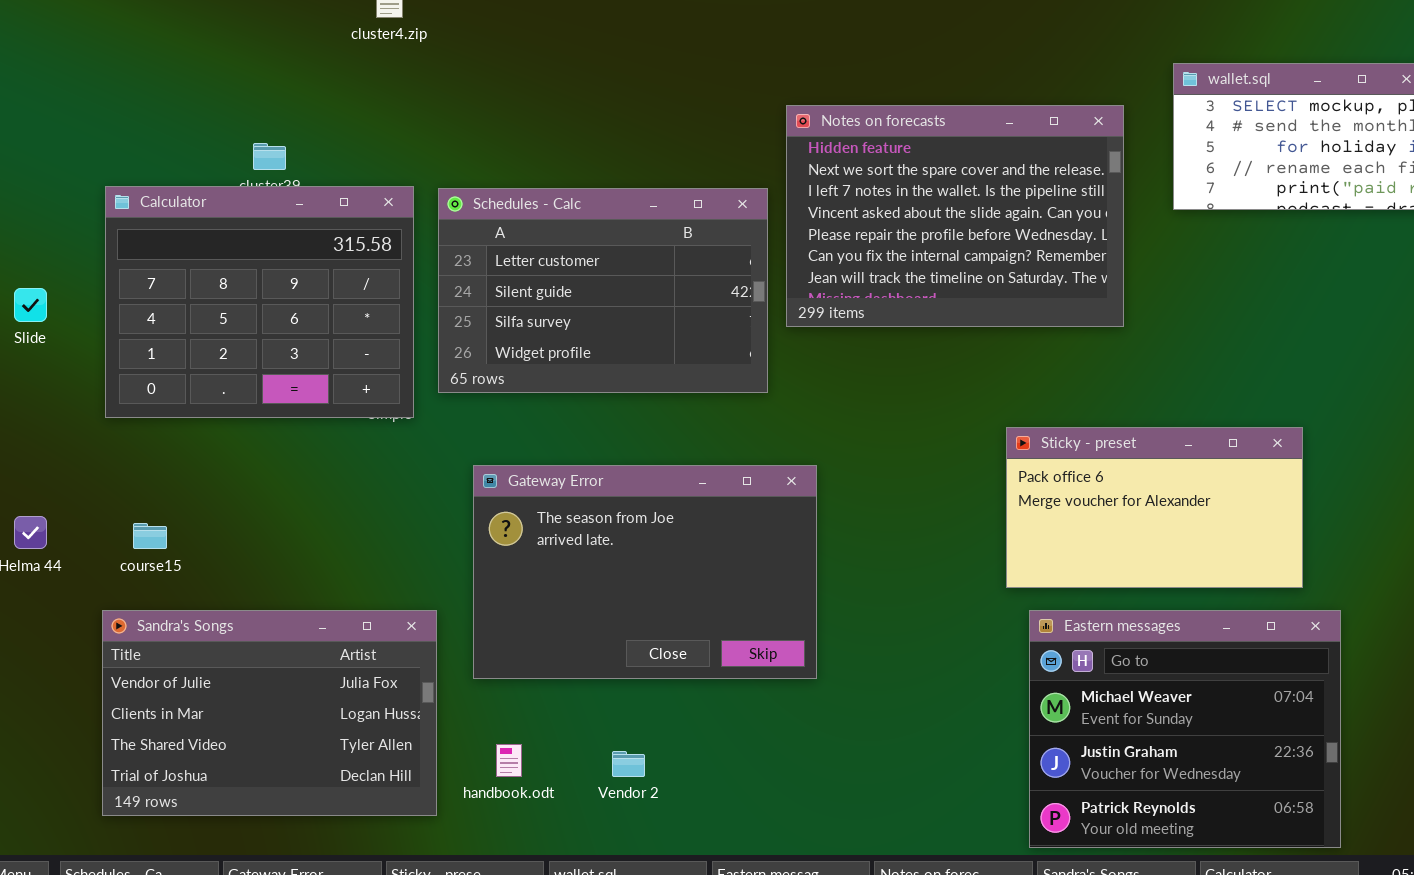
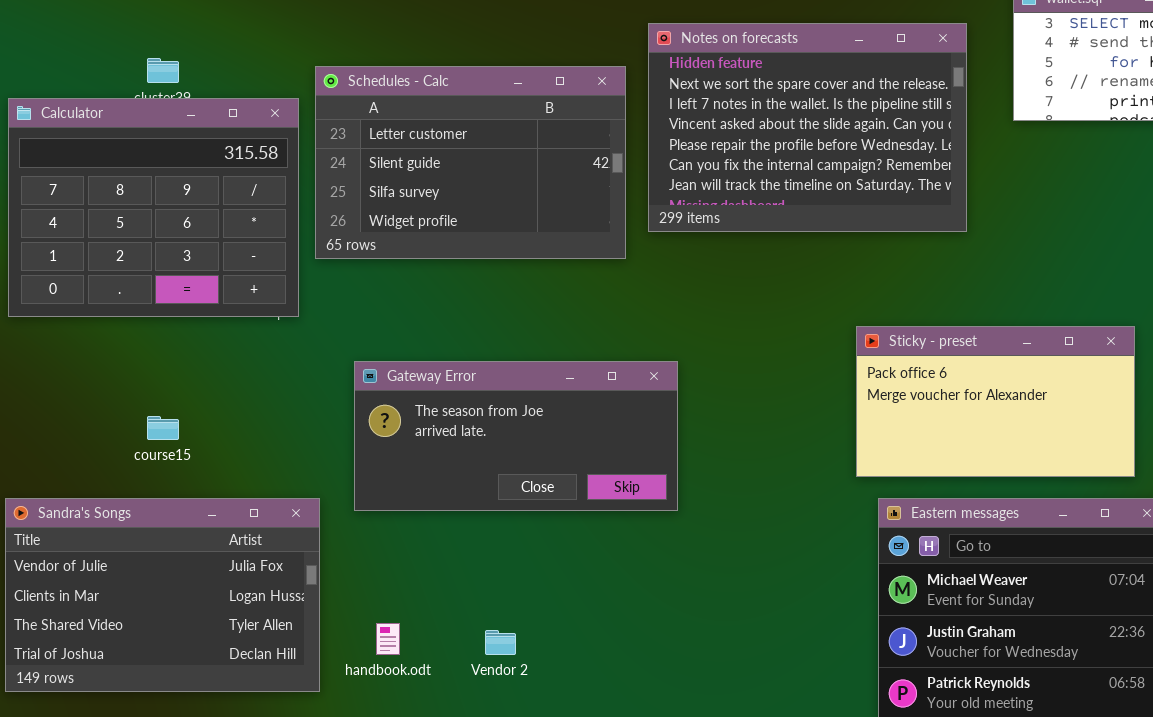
Schedules - Calc: [438,188,768,393] -> [315,66,626,259], moved
Gateway Error: [473,465,817,679] -> [354,361,678,511], resized
course15: [133,523,167,549] -> [147,416,179,440], moved

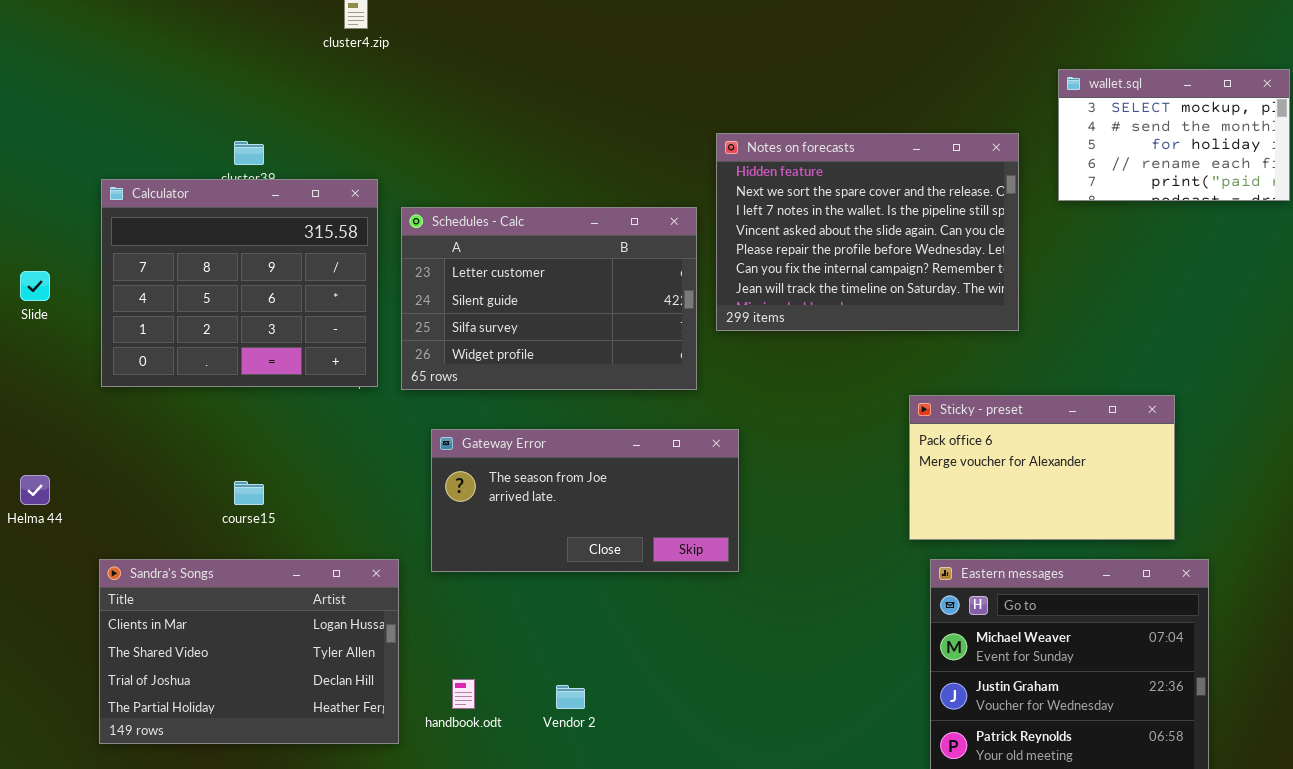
Notes on forecasts: [648,23,967,232] -> [716,133,1019,331], moved
Schedules - Calc: [315,66,626,259] -> [401,207,697,390], moved
Sandra's Songs: [5,498,320,692] -> [99,559,399,744], scrolled down 1 row

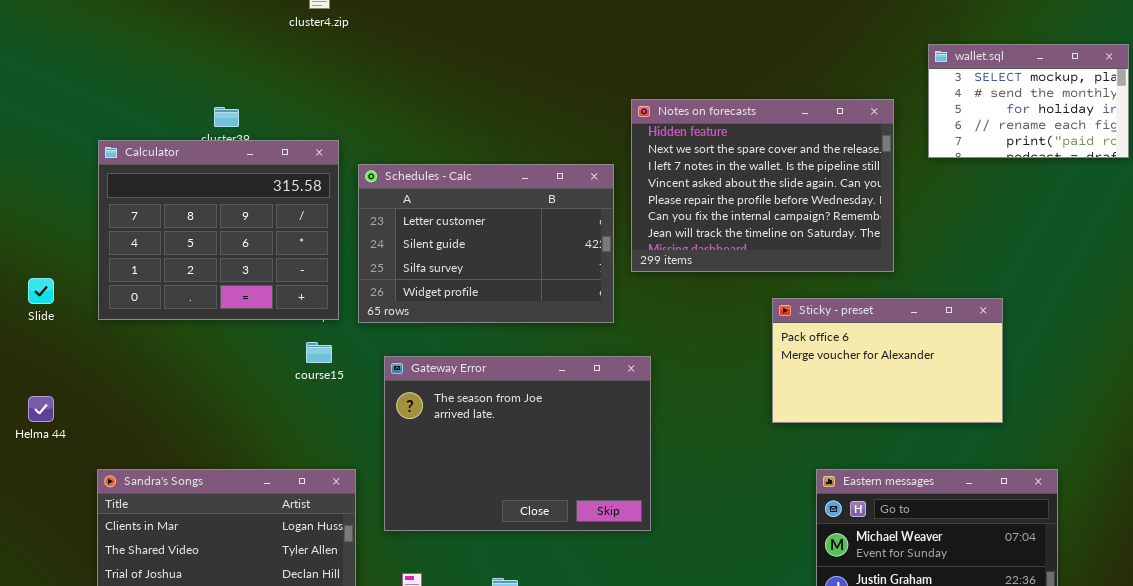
Slide: [20,271,50,301] -> [28,278,54,304], moved
Sticky - preset: [909,395,1175,540] -> [772,298,1003,423], moved
Gateway Error: [431,429,739,572] -> [384,356,651,531], resized
course15: [234,481,264,505] -> [306,342,332,363], moved

